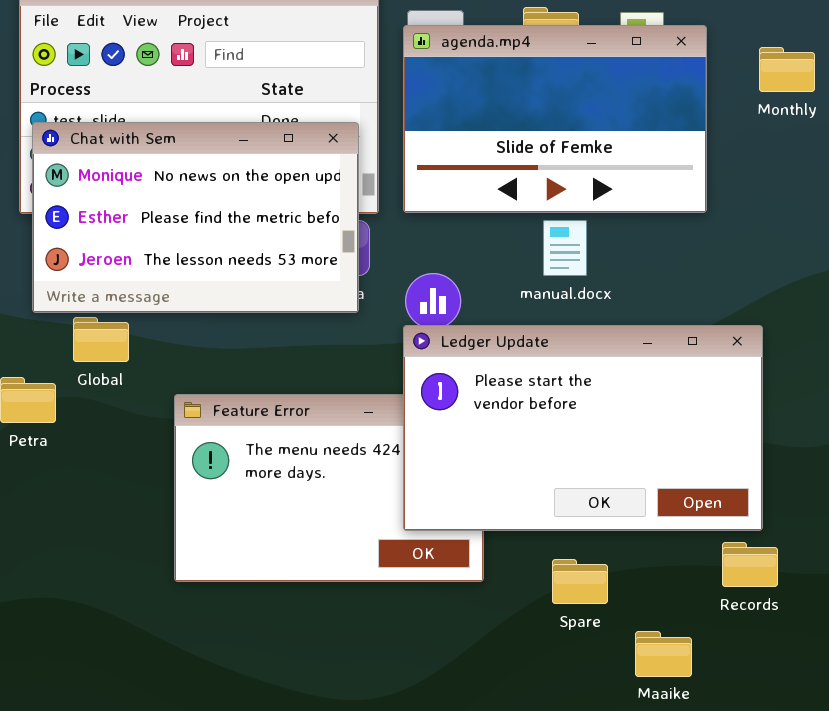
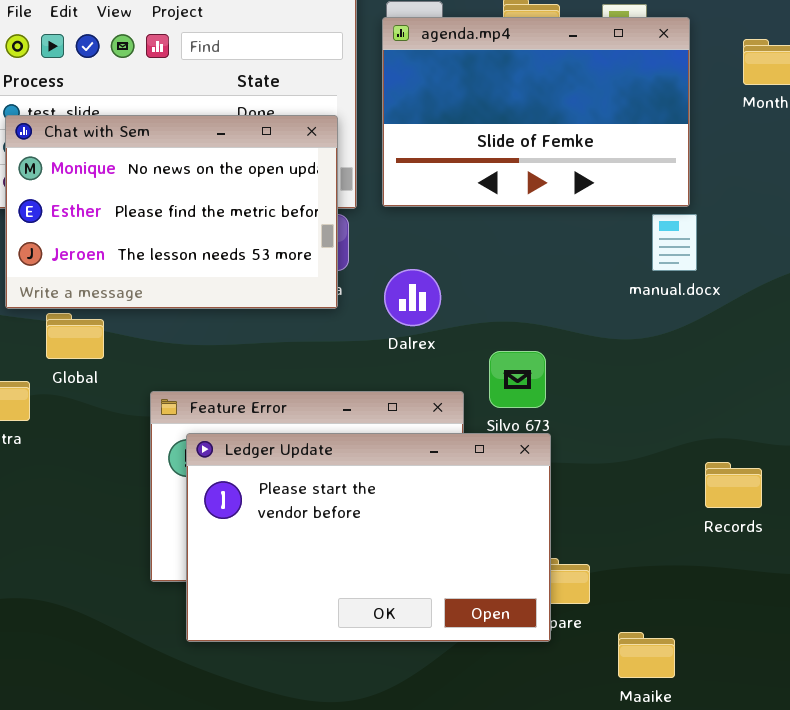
manual.docx: [543,220,587,276] -> [652,214,697,271], moved
Ledger Update: [403,325,763,531] -> [186,433,551,642], moved
Records: [722,542,778,587] -> [705,462,762,508], moved

